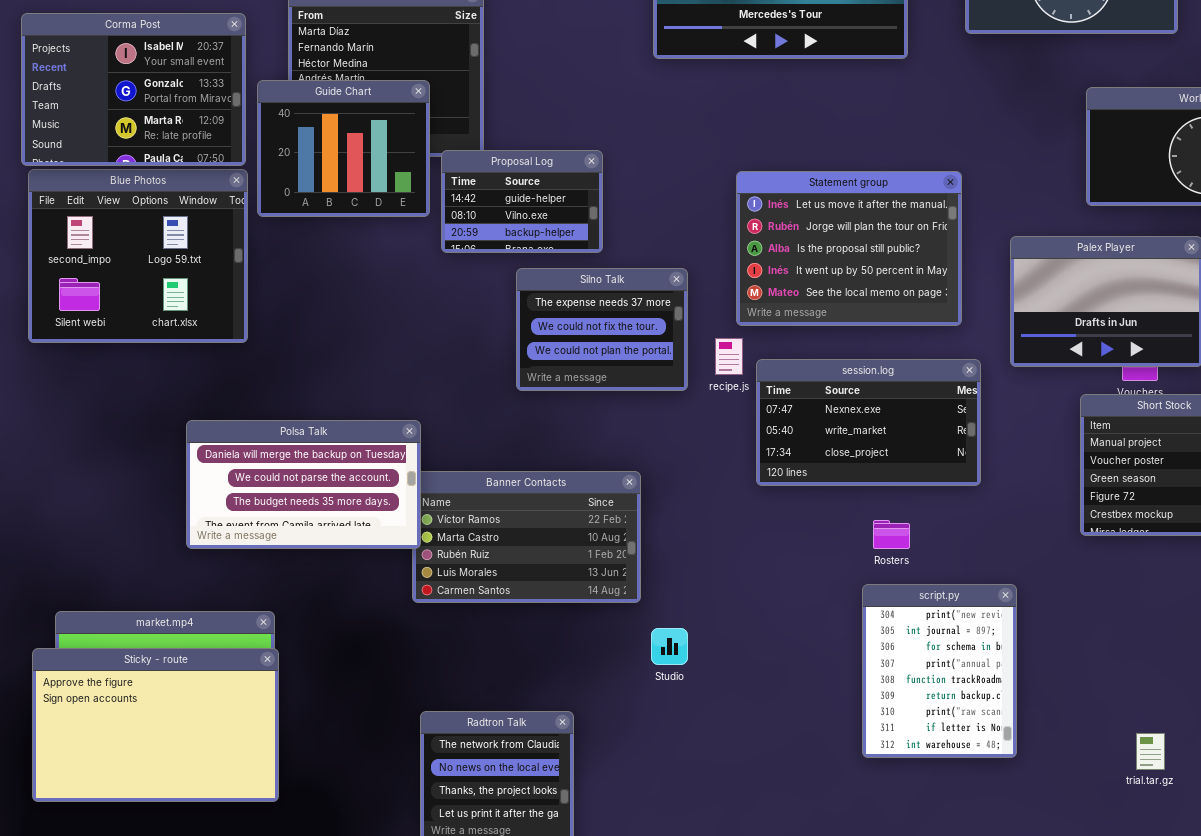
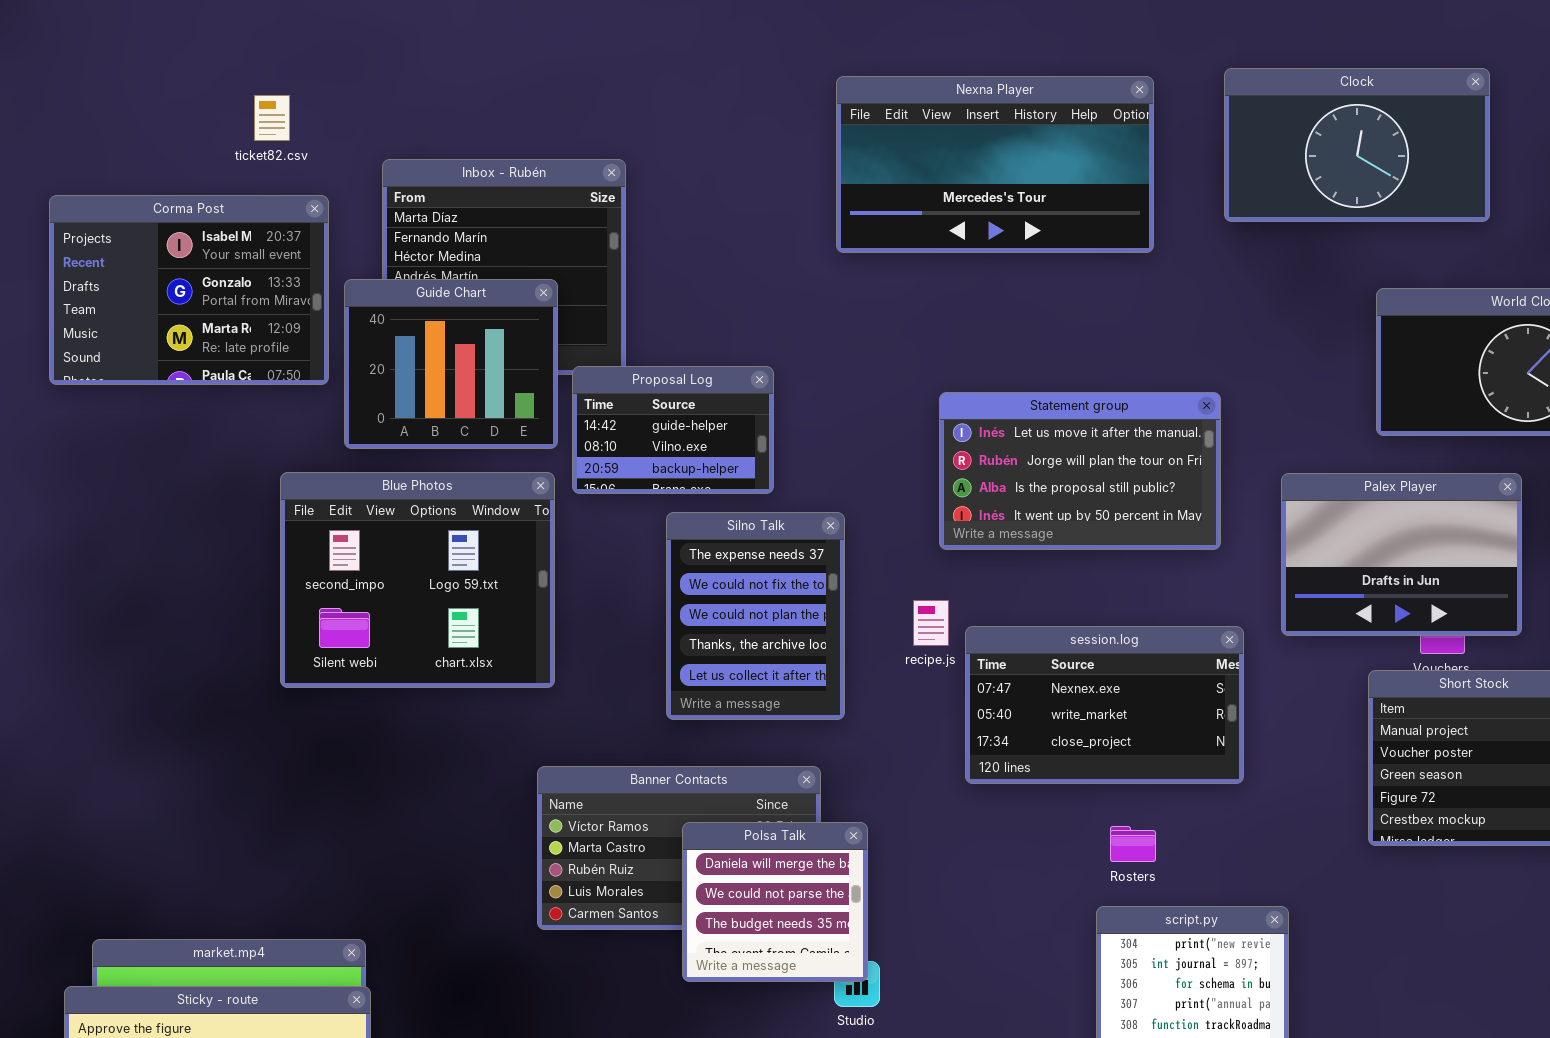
Blue Photos: [28,169,248,343] -> [280,472,555,688], moved
Statement group: [736,171,962,326] -> [939,392,1221,550], resized
Silno Talk: [516,268,688,391] -> [666,512,845,720], resized
Polsa Talk: [186,420,421,549] -> [682,822,868,982], moved, resized

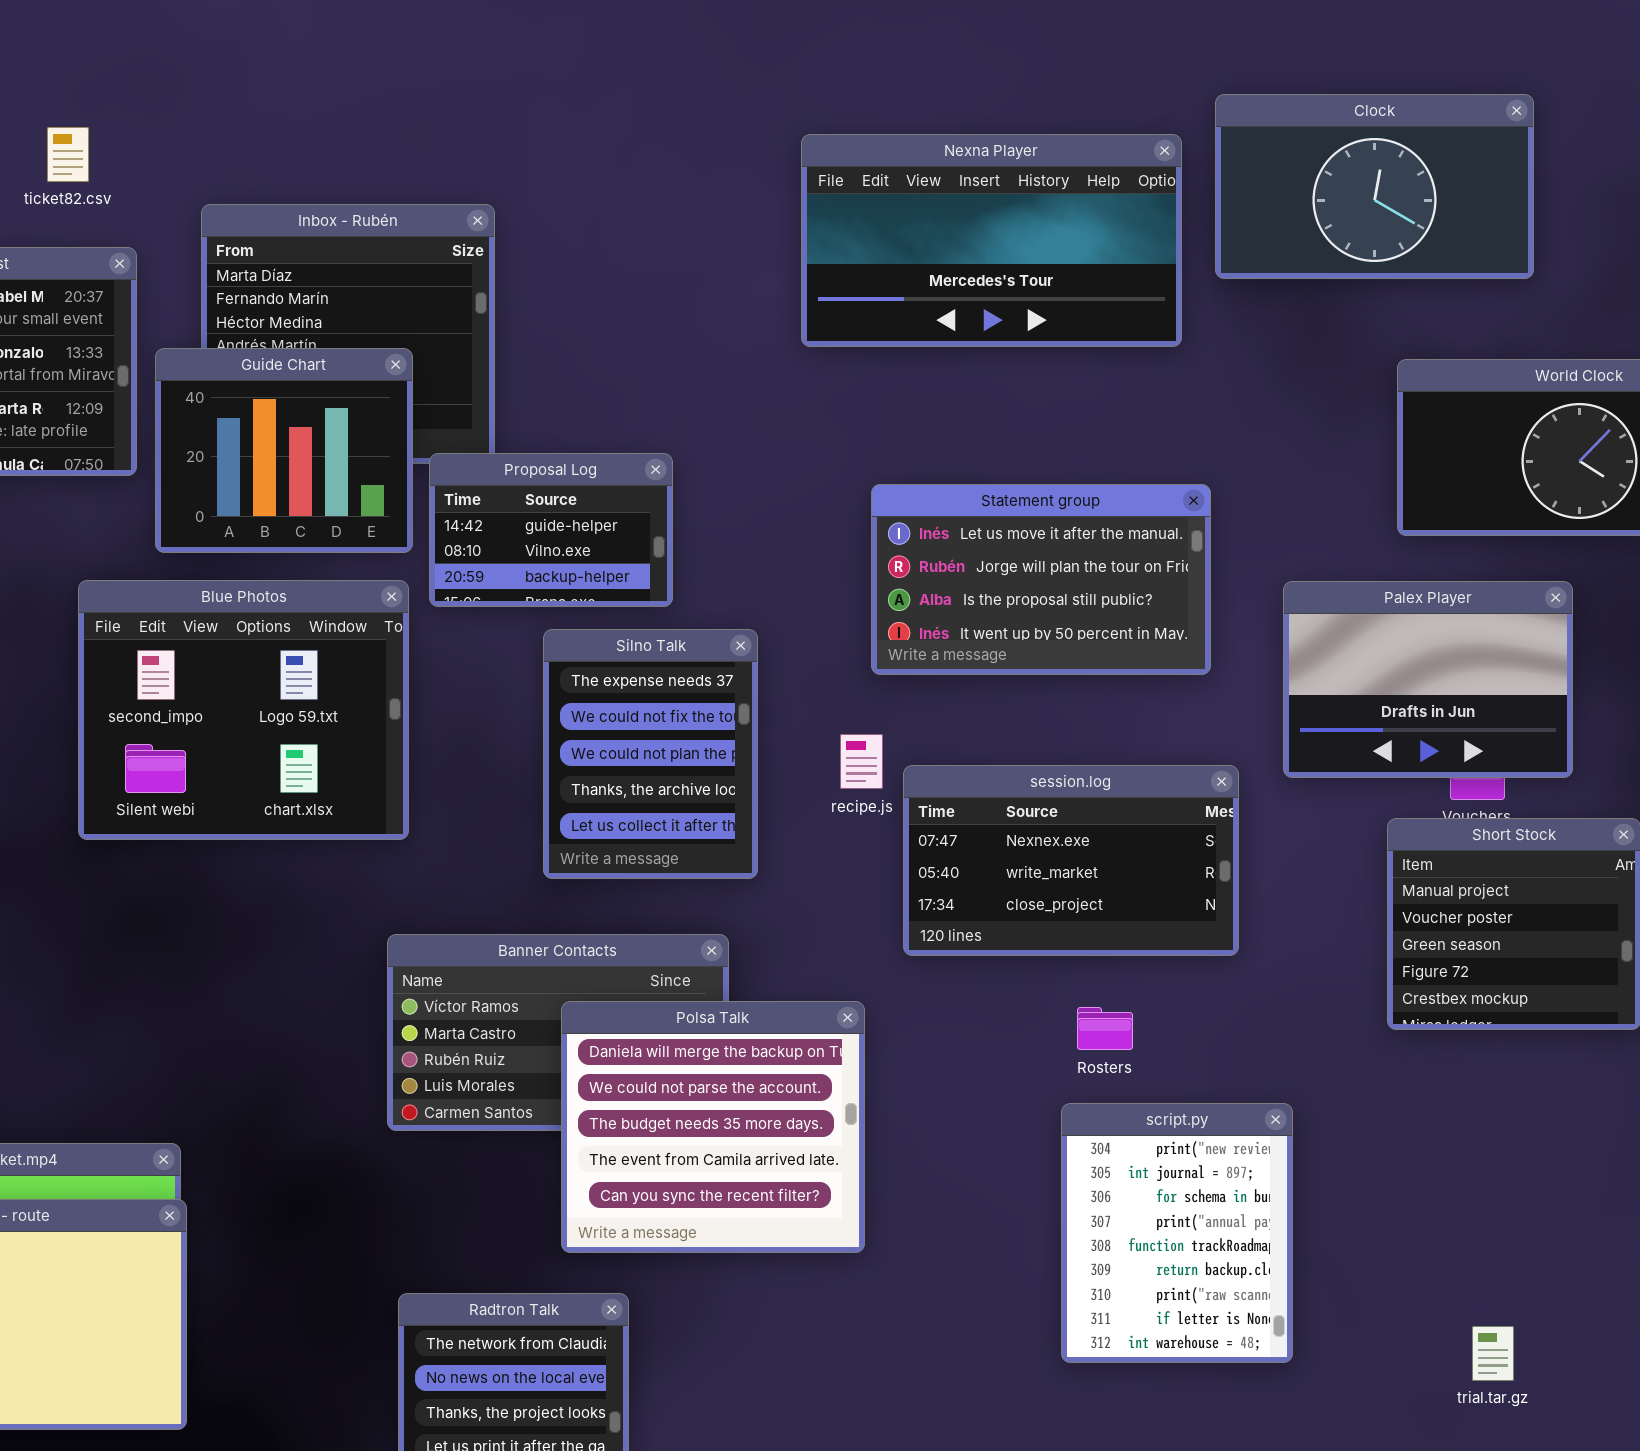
Nexna Player: [836,76,1154,253] -> [801,134,1182,347], moved
Polsa Talk: [682,822,868,982] -> [561,1001,865,1253], resized

